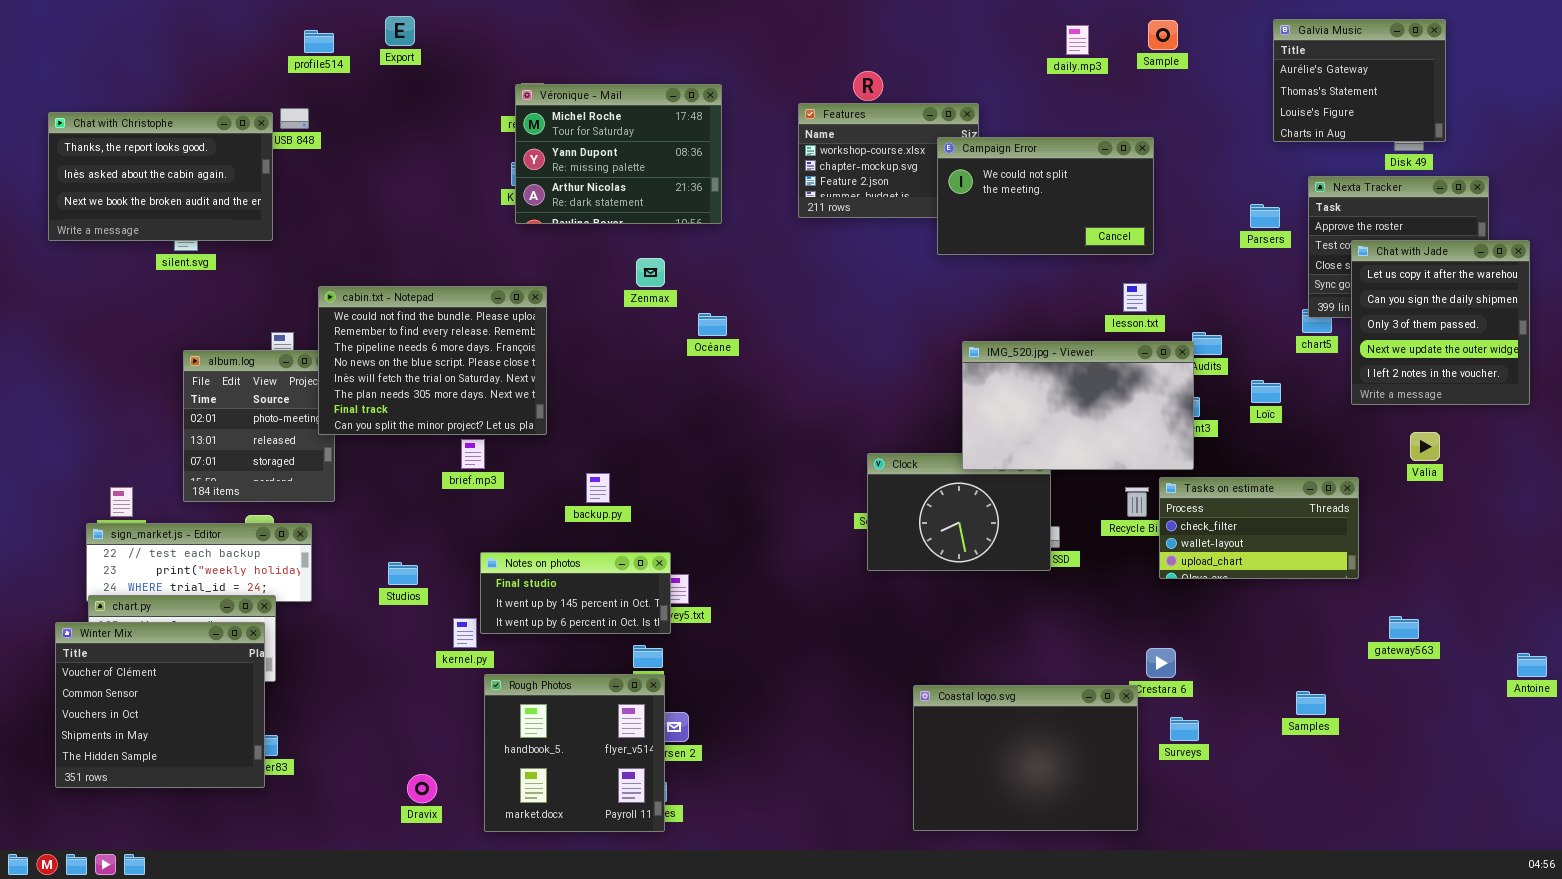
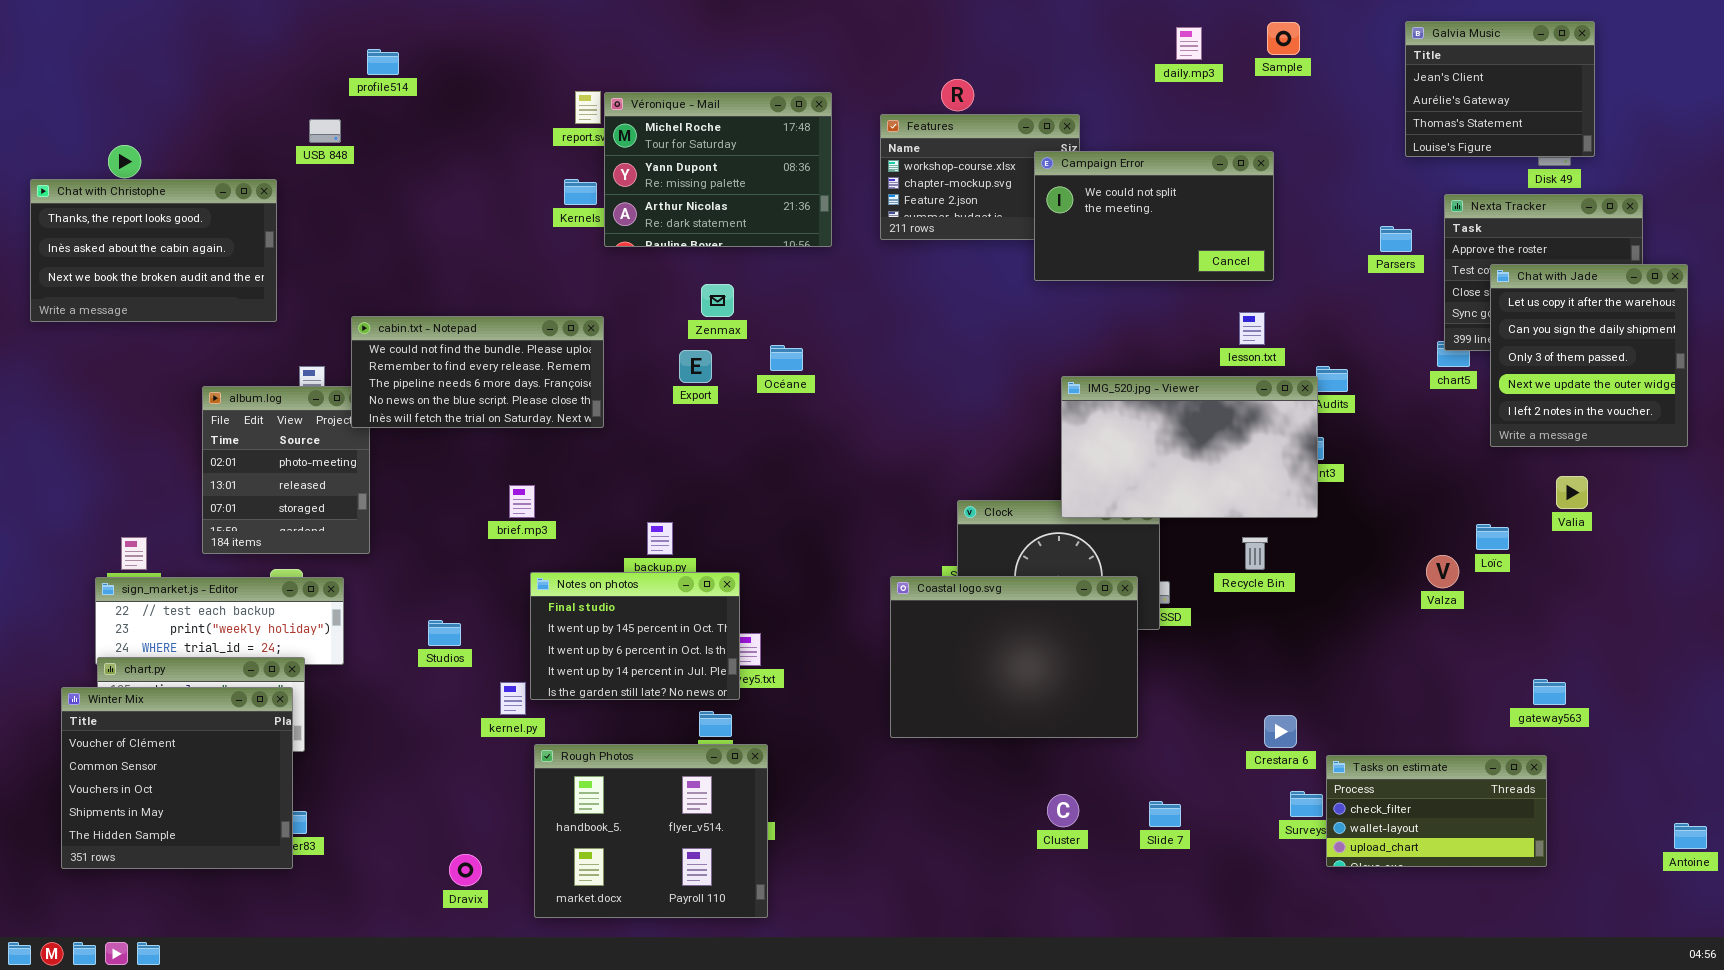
Export: [385,16,415,46] -> [679,350,712,383], moved
Galvia Music: [1273,19,1446,142] -> [1405,21,1595,157], scrolled up 1 row
profile514: [304,30,334,53] -> [367,49,399,75], moved
Véronique - Mail: [515,84,722,224] -> [604,92,832,247], moved
Chat with Christophe: [48,112,273,241] -> [30,179,277,322], moved
cabin.txt - Notepad: [318,286,547,435] -> [351,316,604,428], resized
Loïc: [1251,380,1281,403] -> [1476,524,1509,550], moved
Tasks on estimate: [1159,477,1359,579] -> [1326,755,1547,867], moved
Notes on photos: [480,552,671,634] -> [530,572,740,700], resized
Antoine: [1517,653,1547,677] -> [1674,823,1707,849], moved
Rough Photos: [484,674,665,832] -> [534,744,768,918], resized
Coastal logo.svg: [913,685,1138,831] -> [890,576,1138,738], moved

